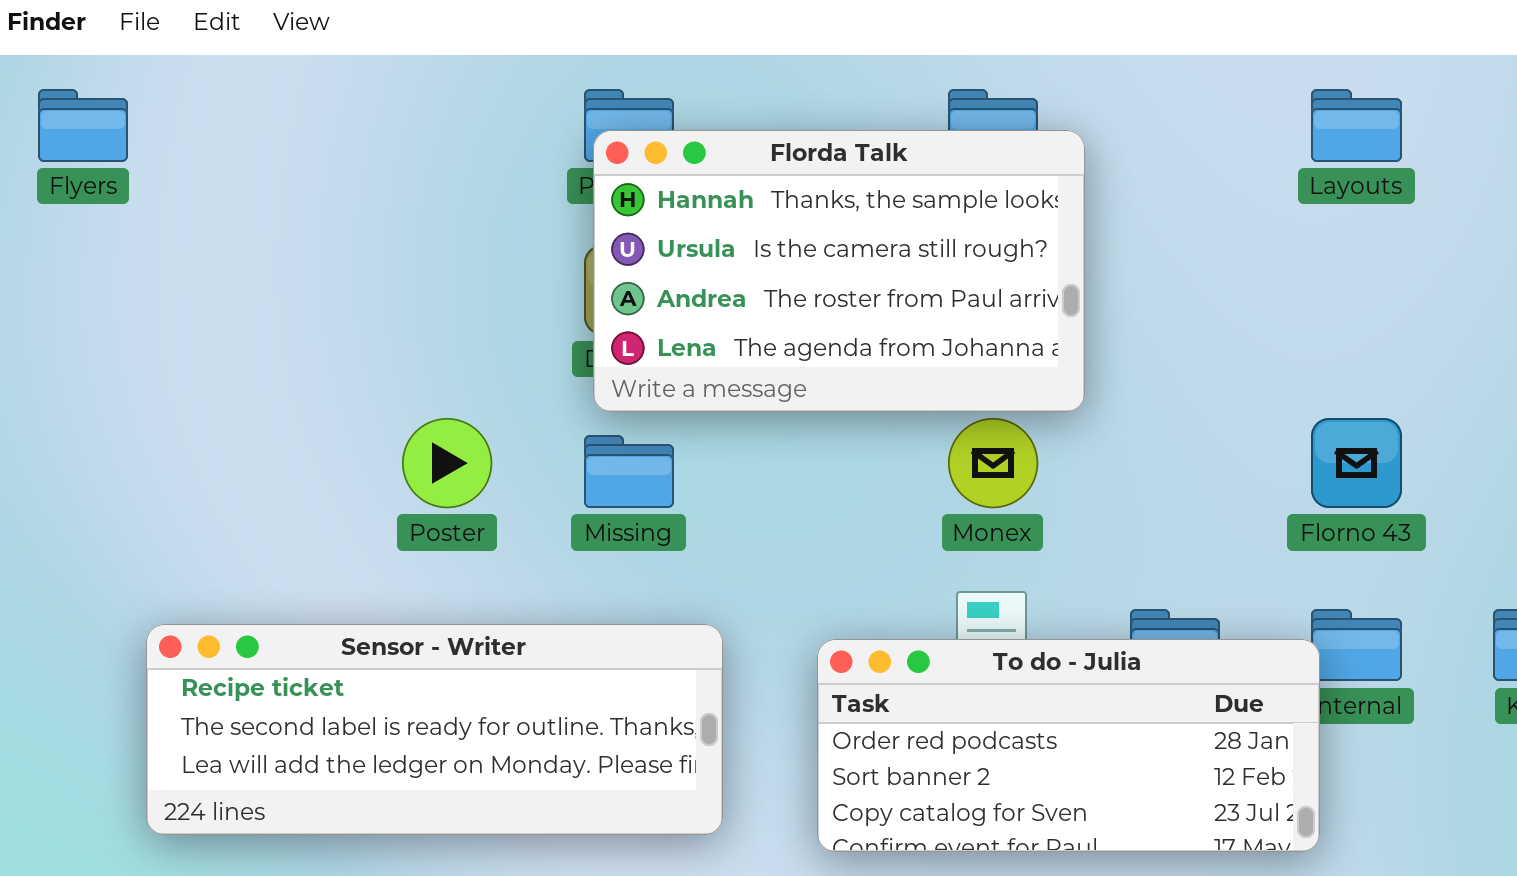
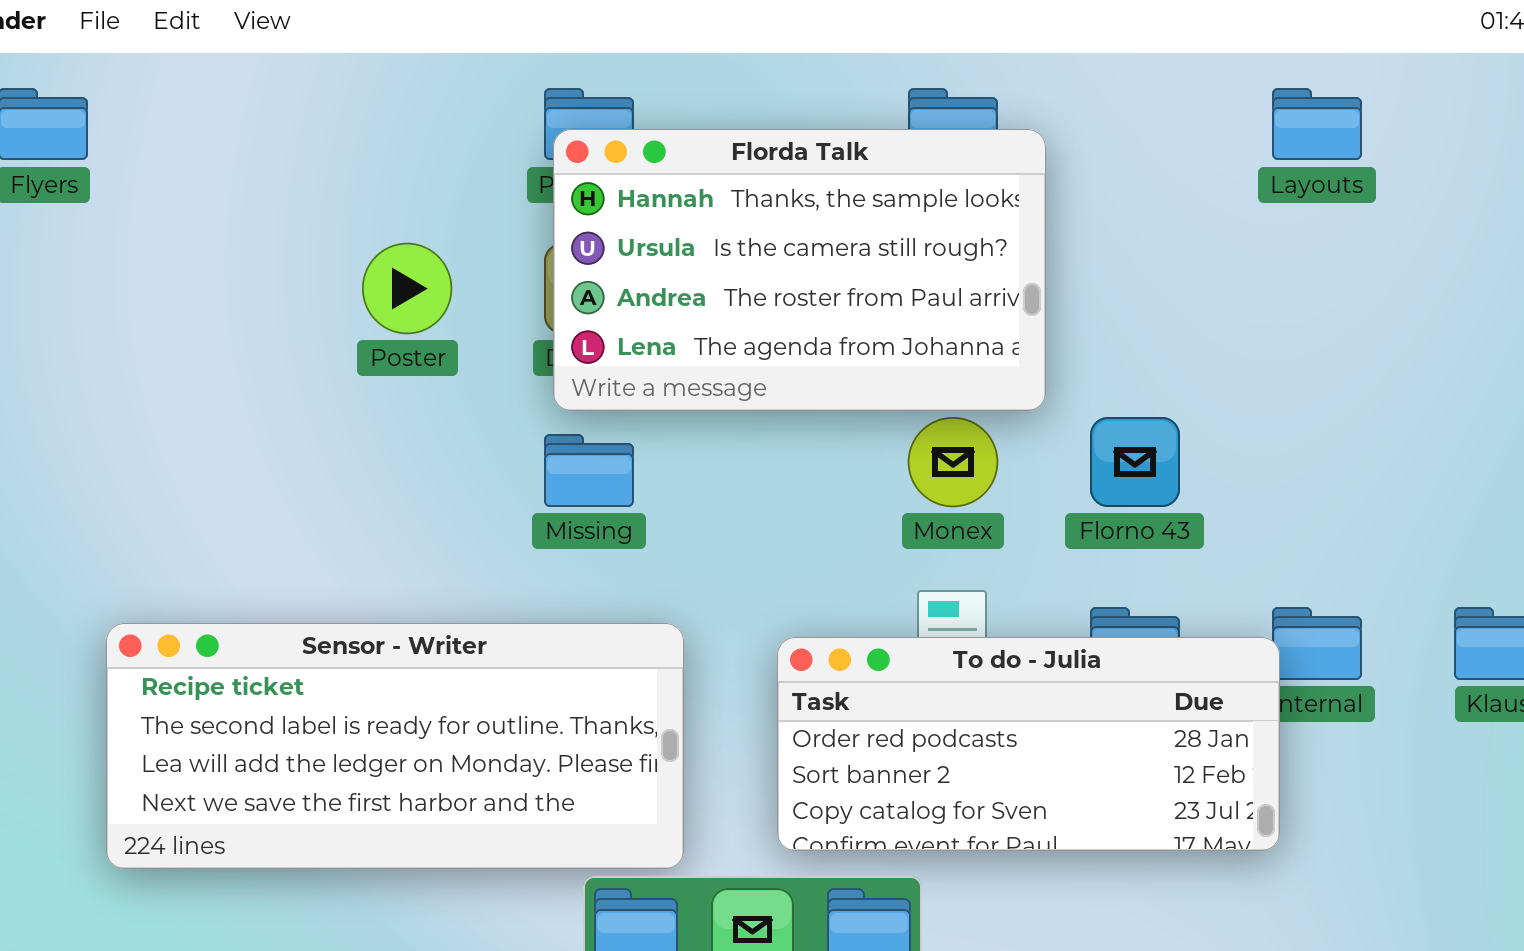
Poster: [402,418,492,508] -> [362,243,452,334], moved
Florno 43: [1311,418,1402,508] -> [1090,417,1180,507], moved
Sensor - Writer: [146,624,723,835] -> [106,623,684,869], resized

